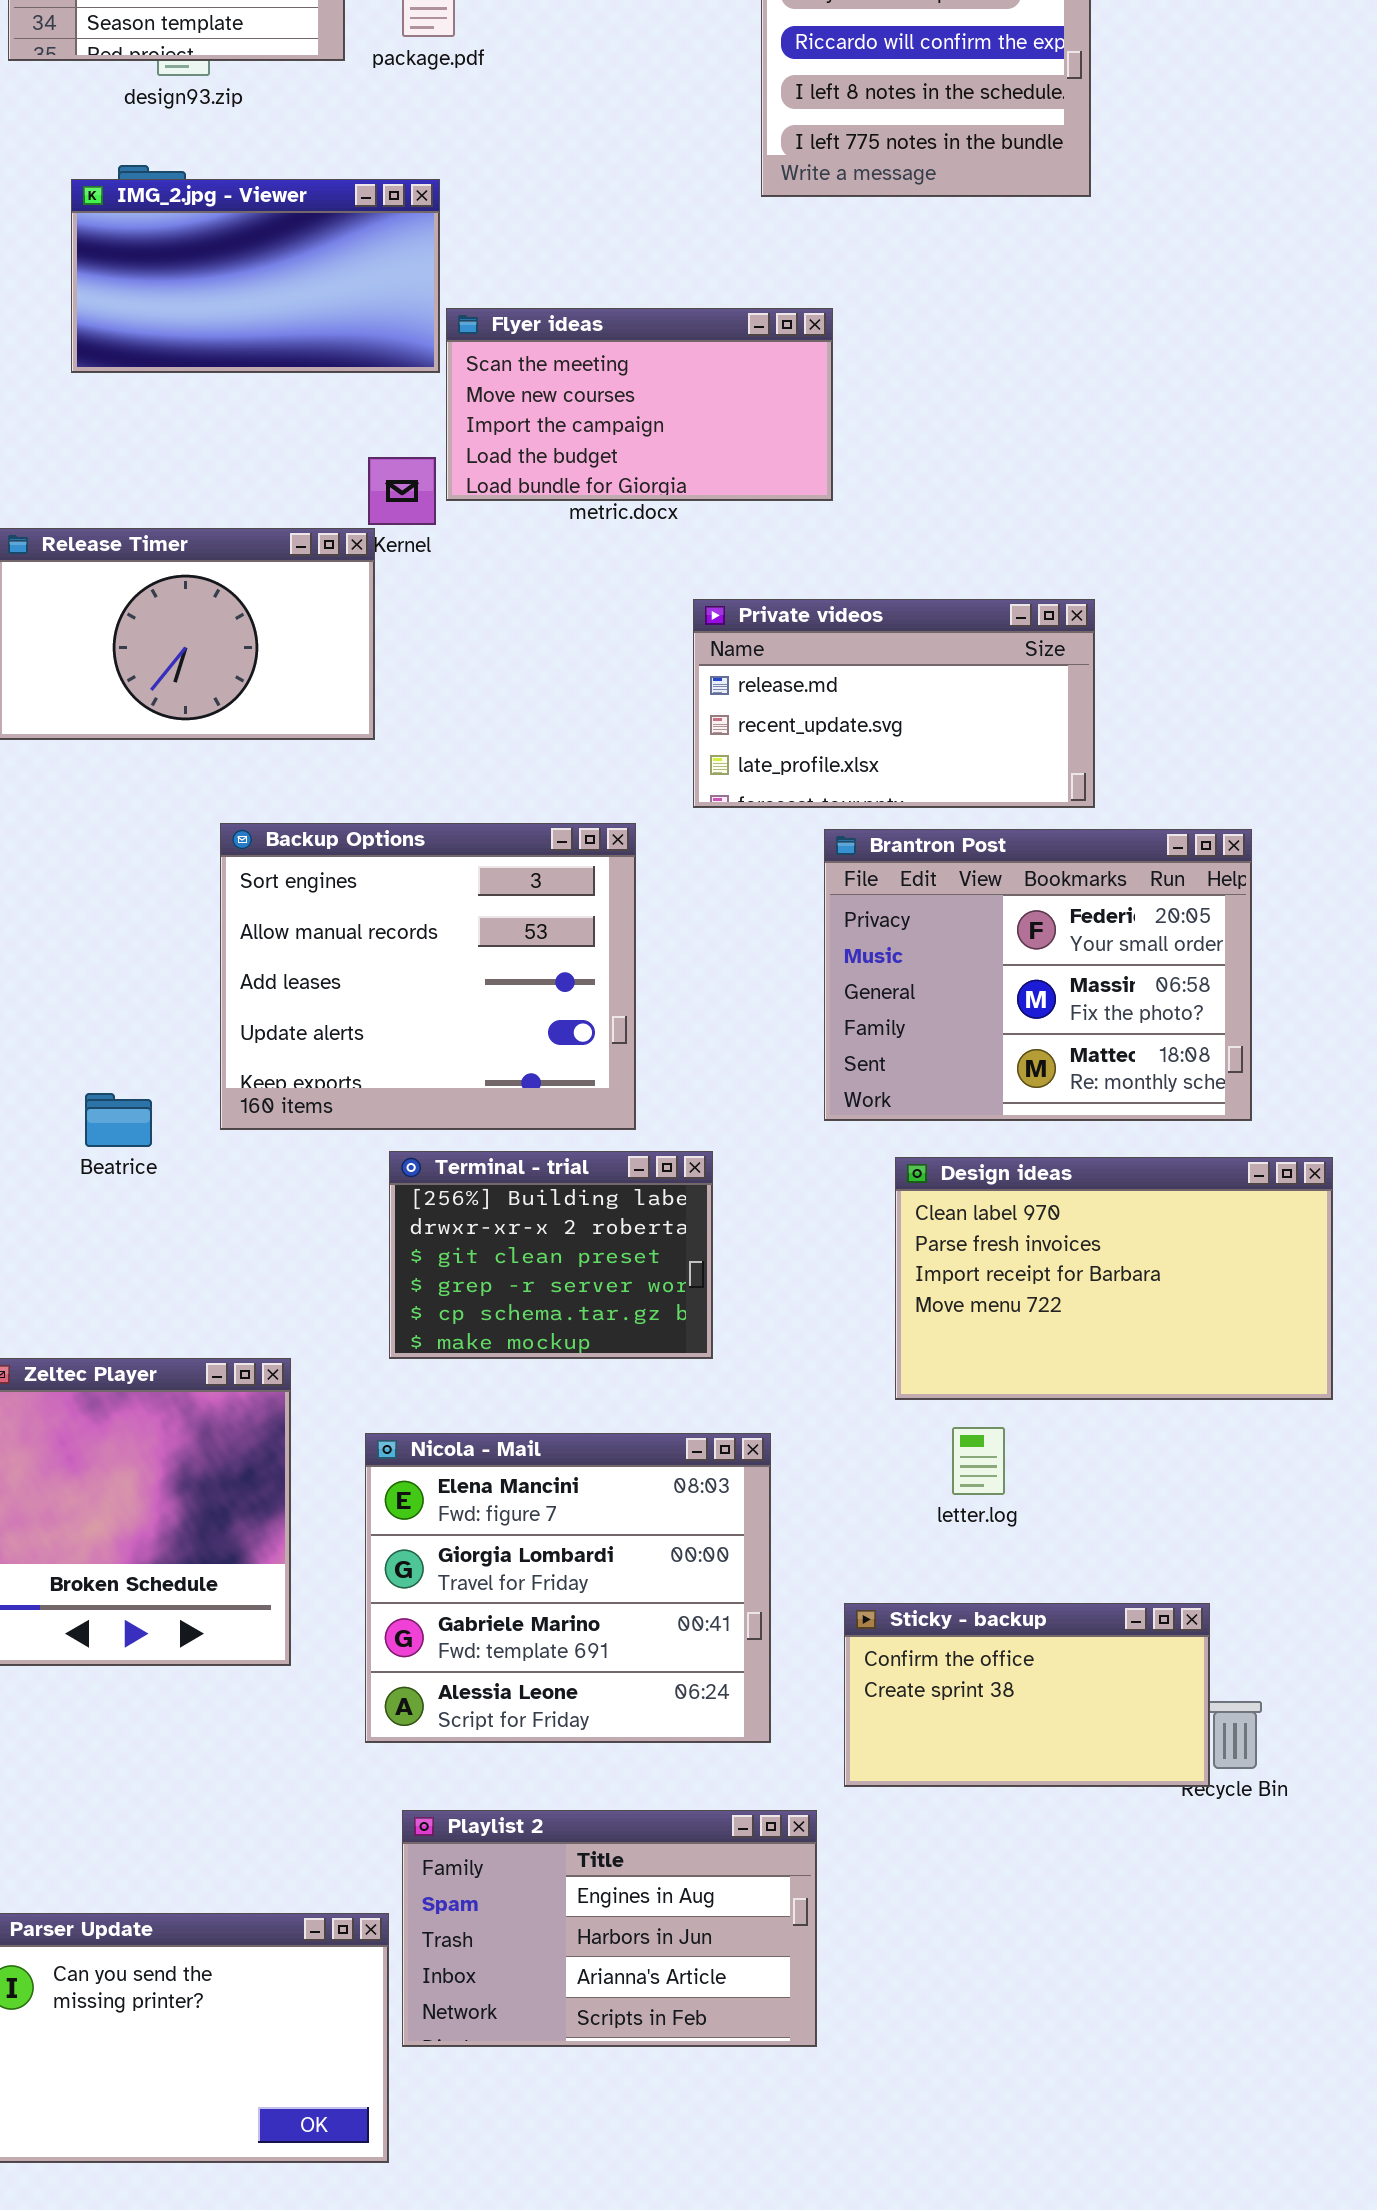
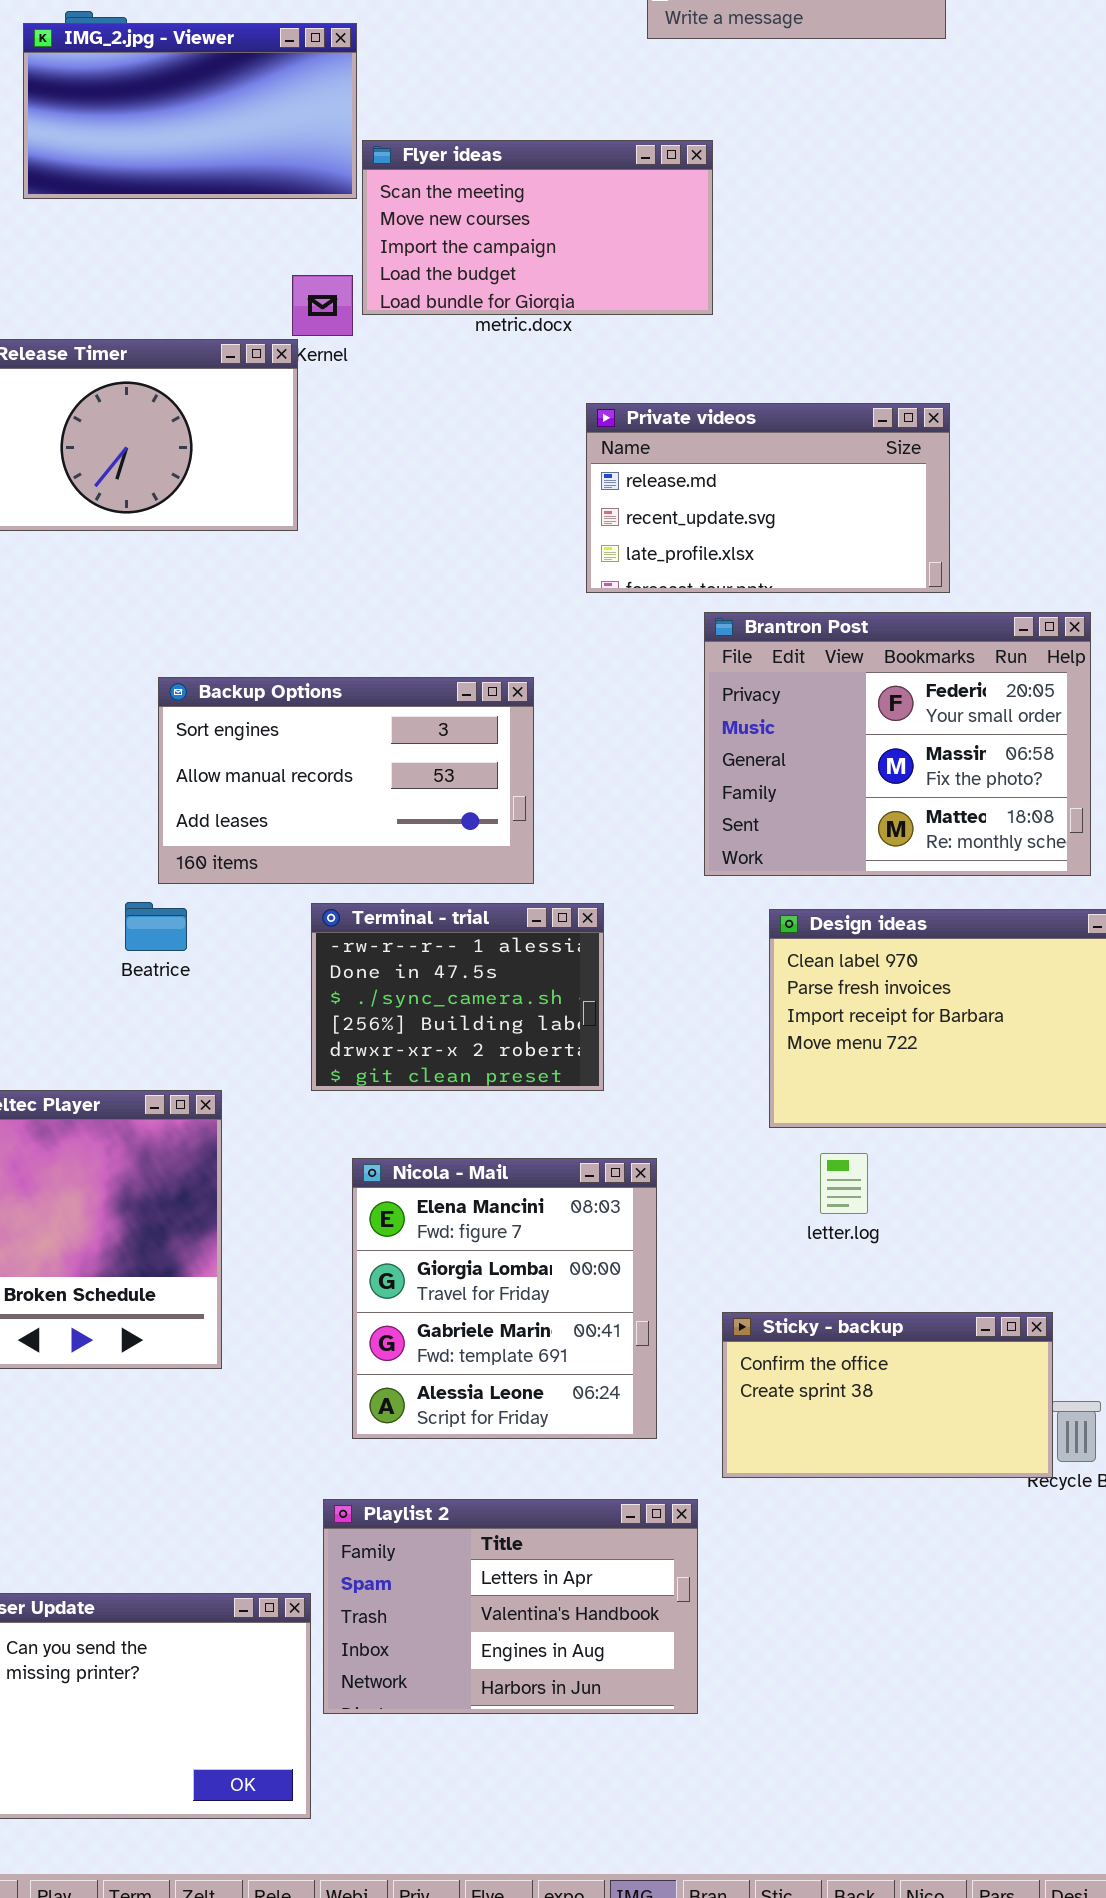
Backup Options: [220,823,636,1130] -> [158,677,534,884], resized
Beatrice: [85,1093,152,1147] -> [125,902,187,951], moved
Terminal - trial: [389,1151,713,1359] -> [311,903,604,1091], scrolled up 3 rows
Nicola - Mail: [365,1433,771,1743] -> [352,1158,657,1439], resized
Playlist 2: [402,1810,817,2047] -> [323,1499,698,1714], scrolled up 2 rows

